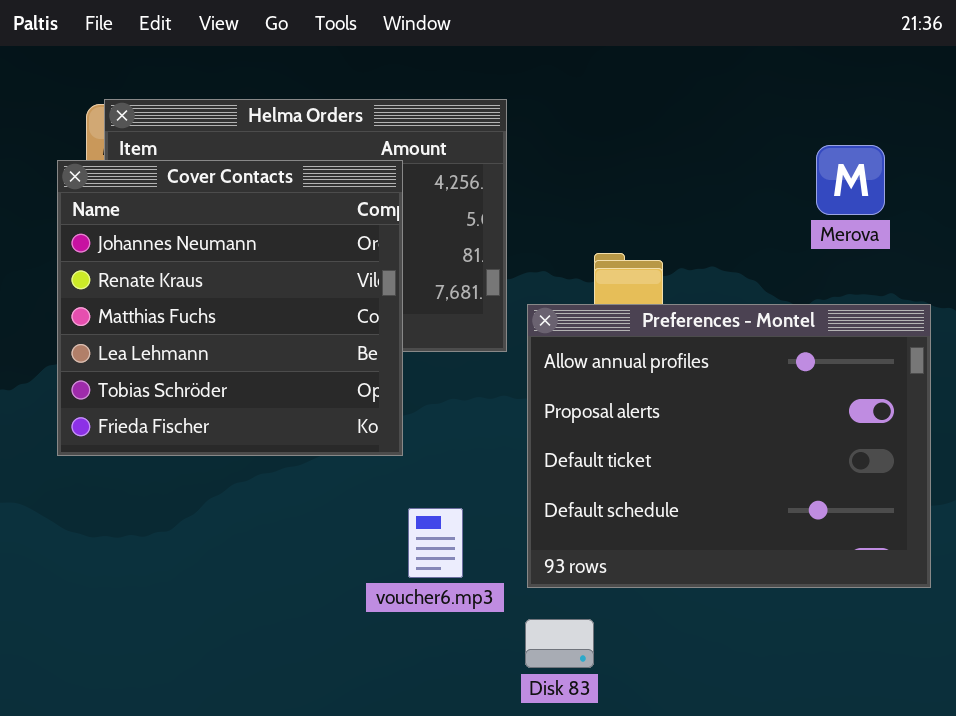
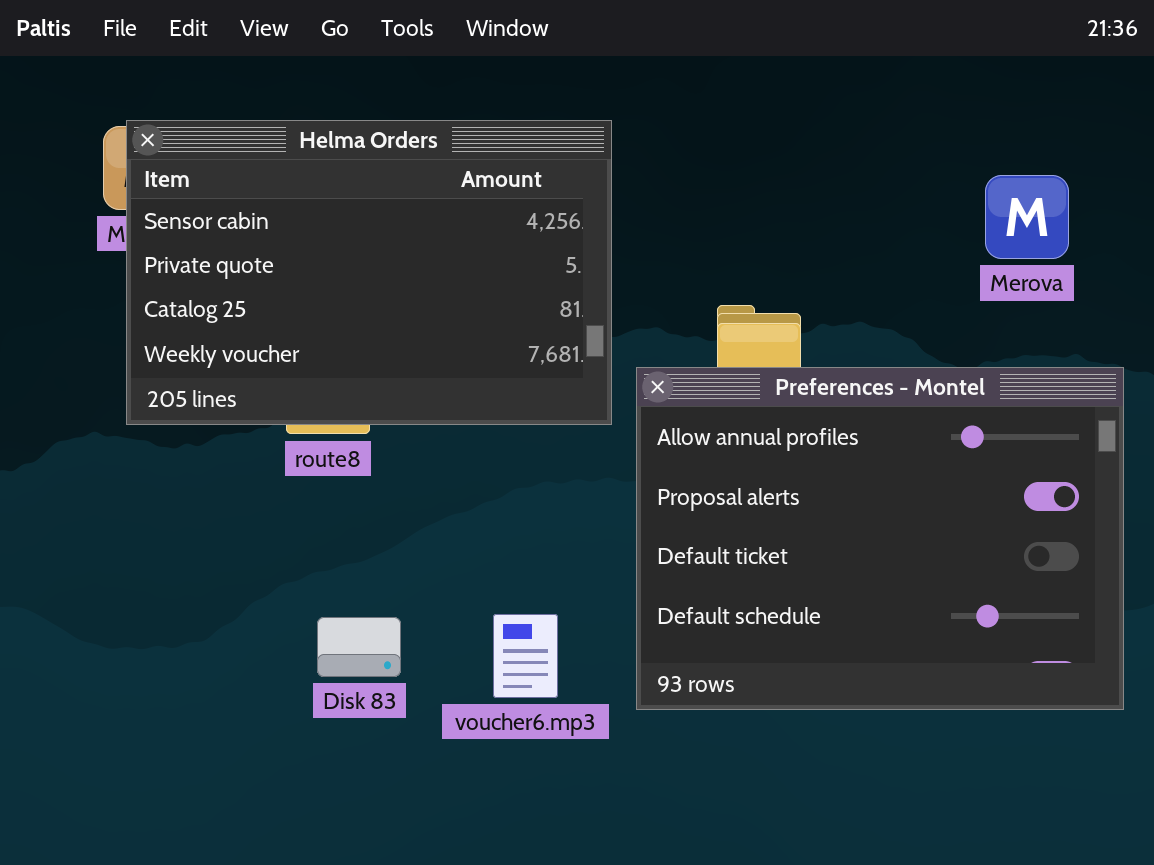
Cover Contacts: [57,160,403,456] -> none, closed
Disk 83: [525,619,594,668] -> [317,617,401,677], moved

